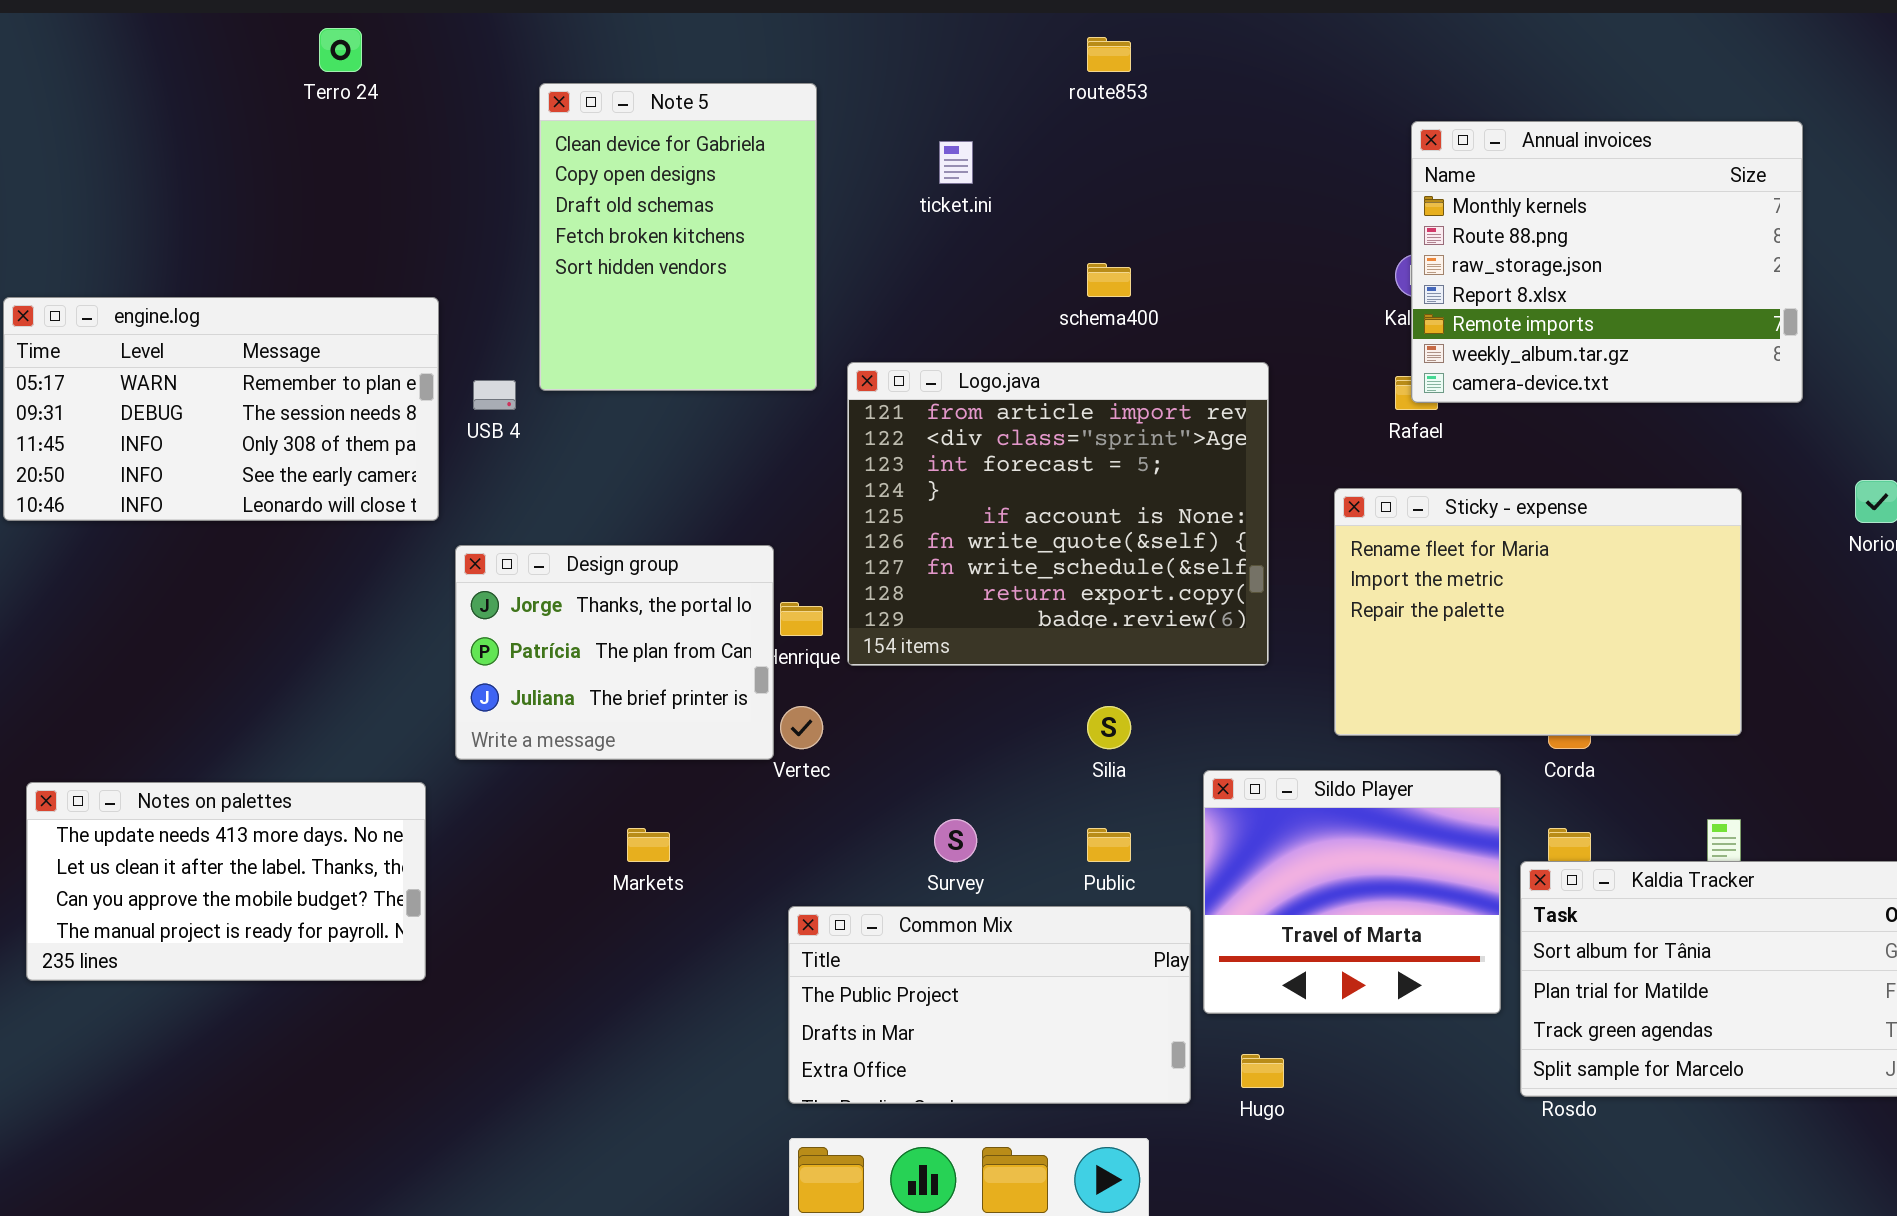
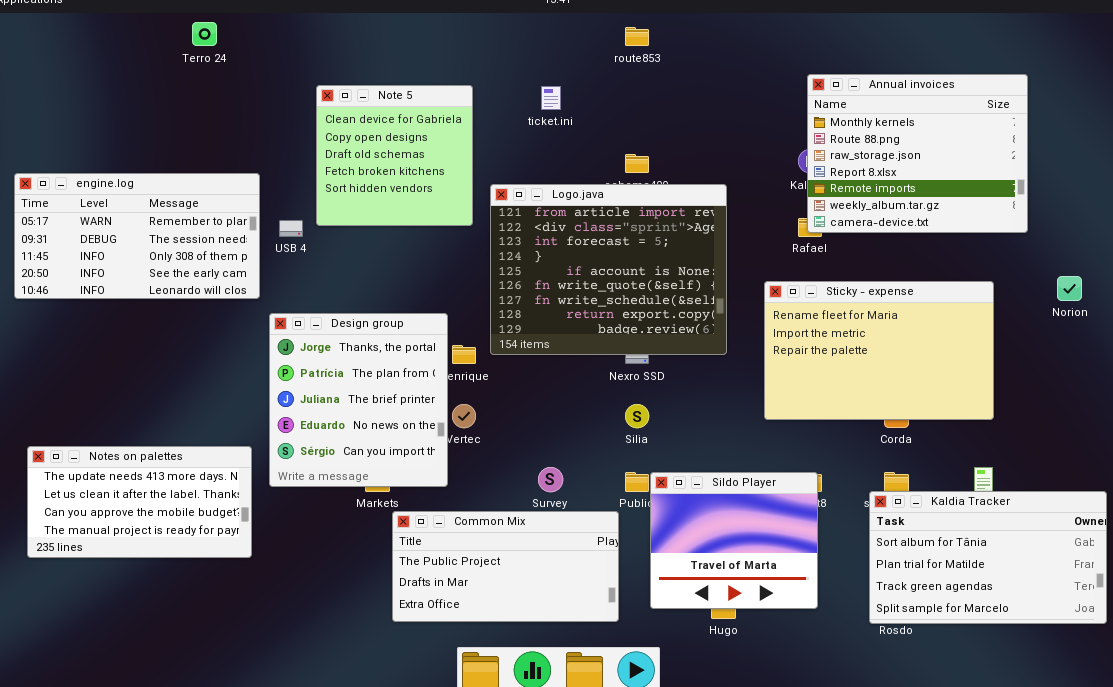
Note 5: [539,83,817,391] -> [316,85,473,226], resized
Logo.java: [847,362,1269,666] -> [490,184,727,355], moved
Design group: [455,545,774,760] -> [269,313,448,487], resized
Sildo Player: [1203,770,1501,1014] -> [650,472,818,609], moved
Common Mix: [788,906,1191,1104] -> [392,511,619,622], moved

